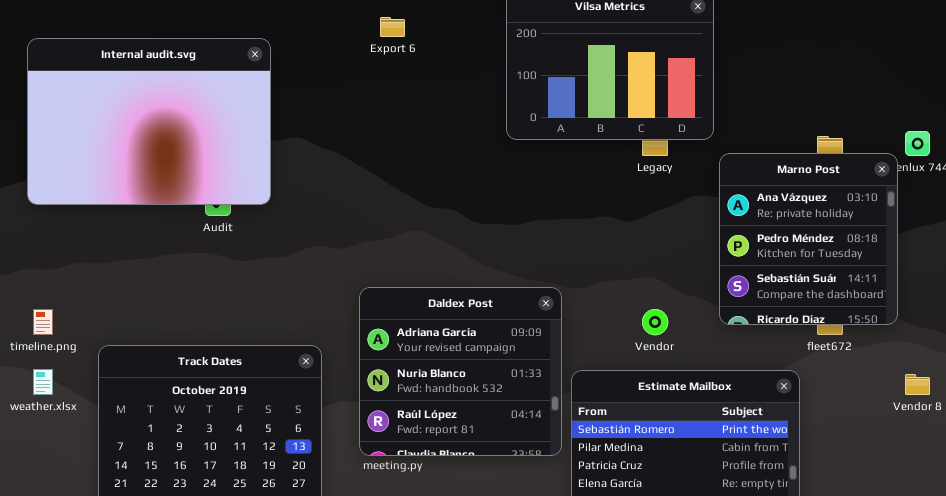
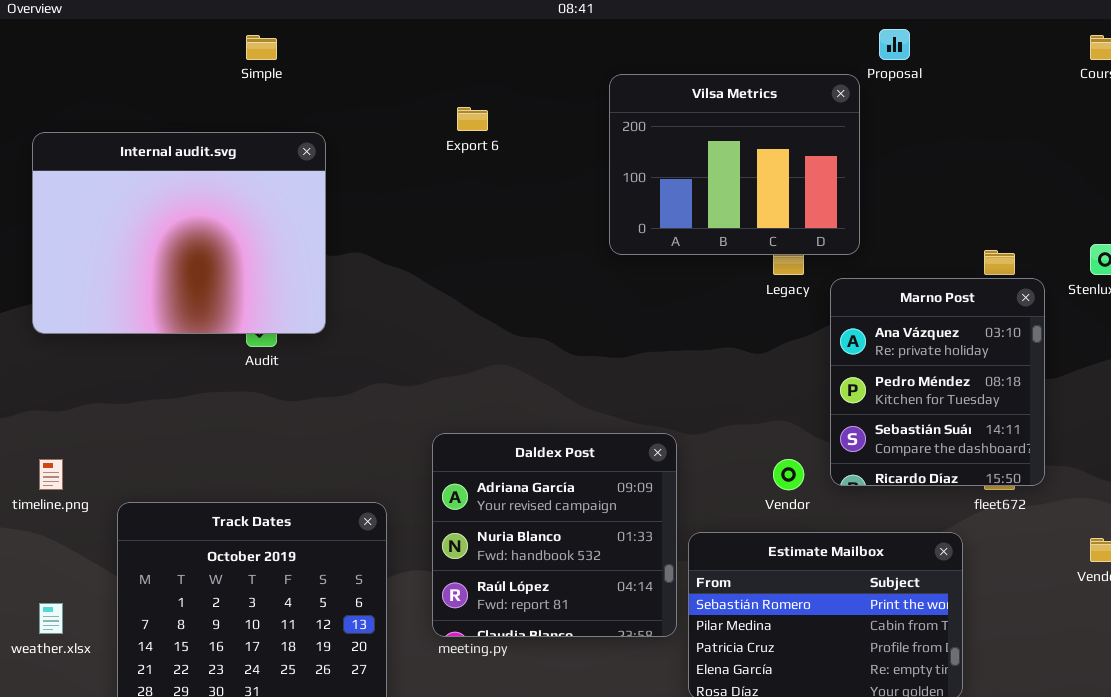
Marno Post: [719,153,898,325] -> [830,278,1045,486], moved
weather.xlsx: [33,369,53,395] -> [39,603,63,634], moved

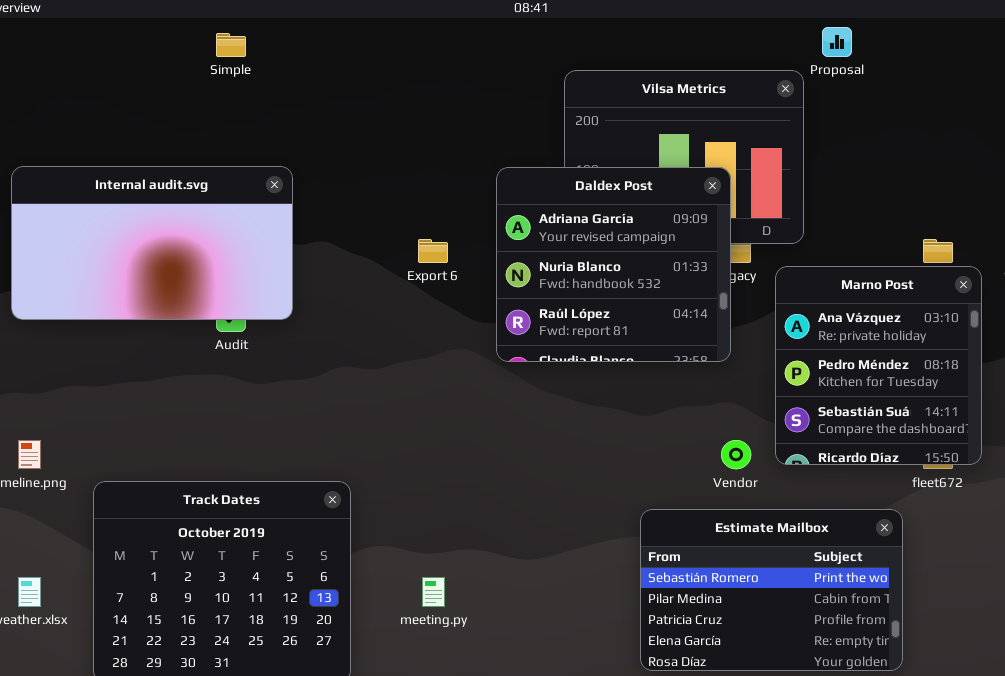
Export 6: [457,107,488,131] -> [418,239,448,263], moved
Internal audit.svg: [32,132,326,334] -> [11,166,293,320], resized
Daldex Post: [432,433,677,637] -> [496,167,731,362], moved

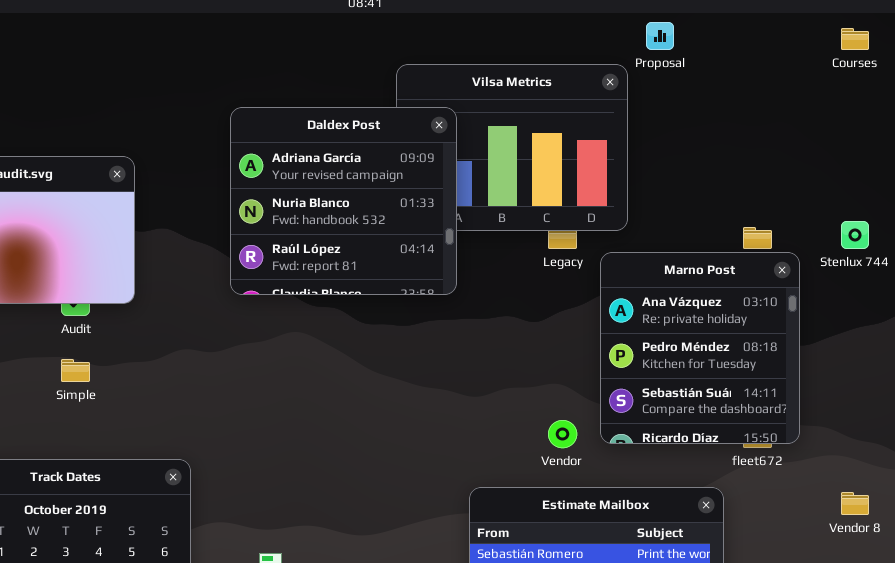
Simple: [216,33,246,57] -> [61,359,90,382], moved
Daldex Post: [496,167,731,362] -> [230,107,457,295], moved

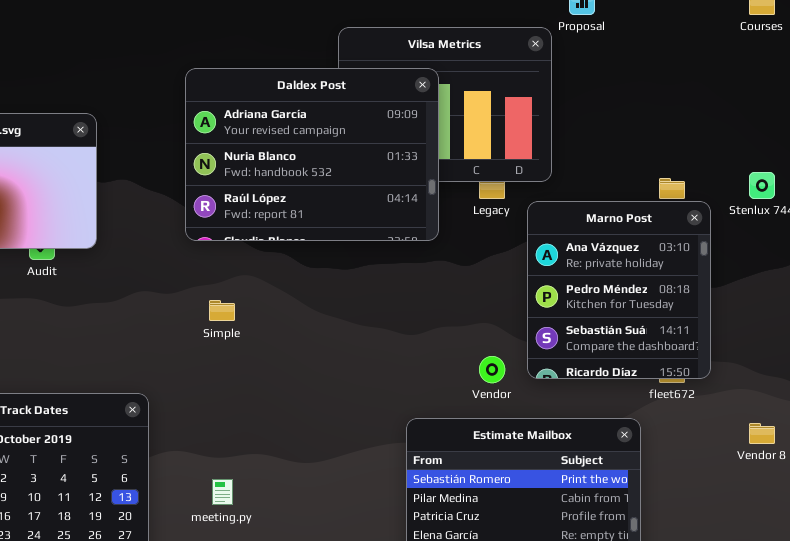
Daldex Post: [230,107,457,295] -> [185,68,439,241], resized
Simple: [61,359,90,382] -> [209,300,235,321], moved

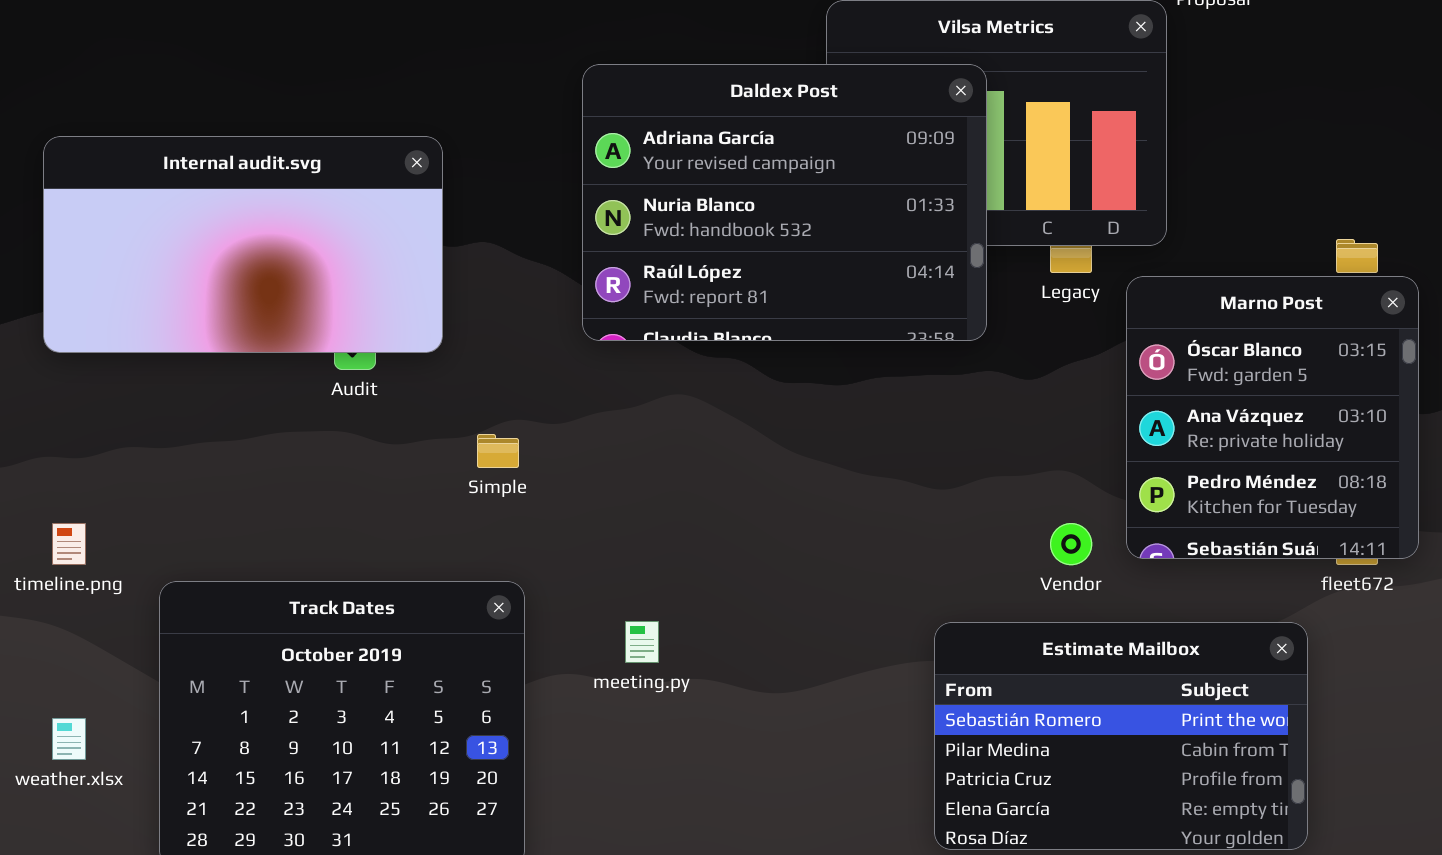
Marno Post: [527,201,711,379] -> [1126,276,1419,559], scrolled up 1 row
Simple: [209,300,235,321] -> [477,434,519,468], moved
meeting.py: [212,479,233,505] -> [625,621,659,663], moved

